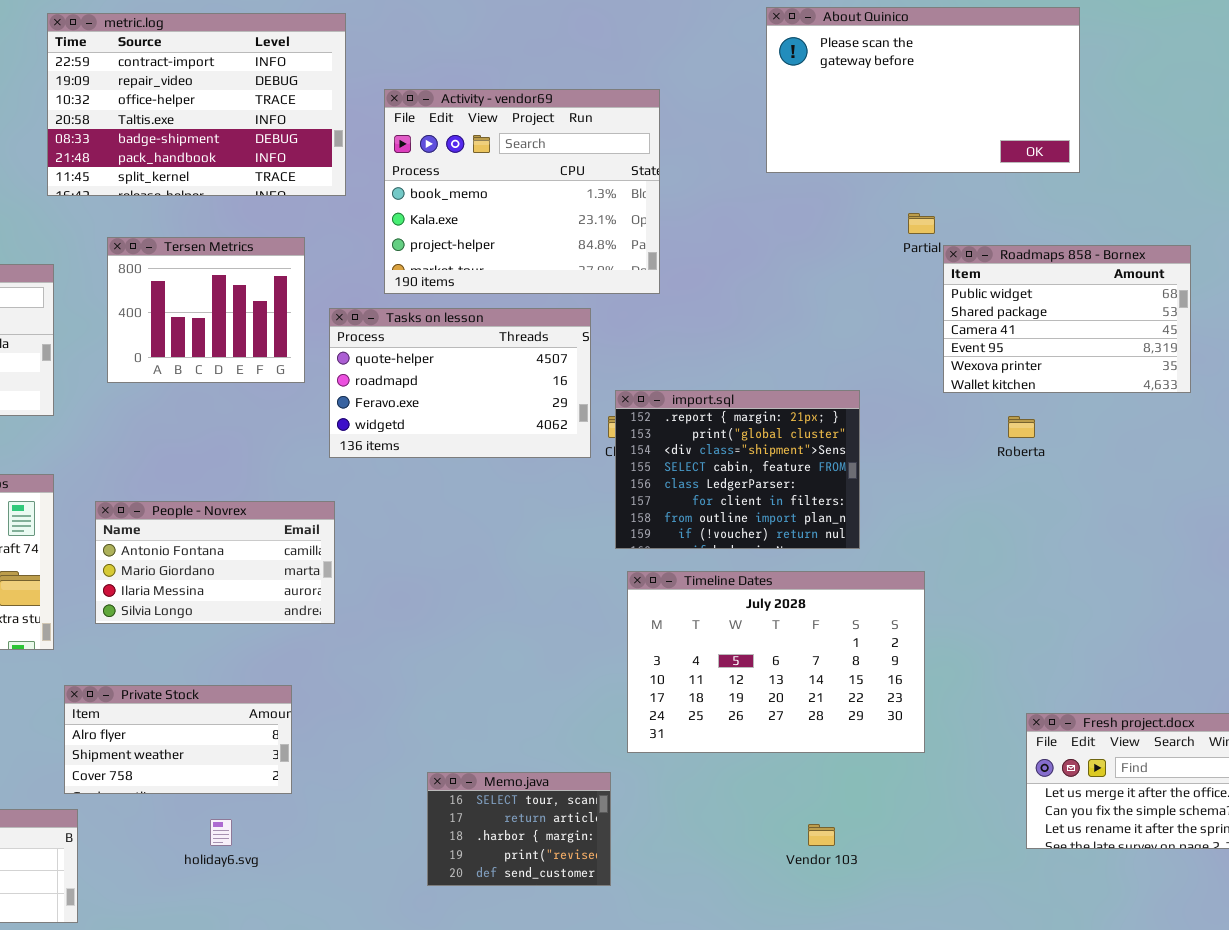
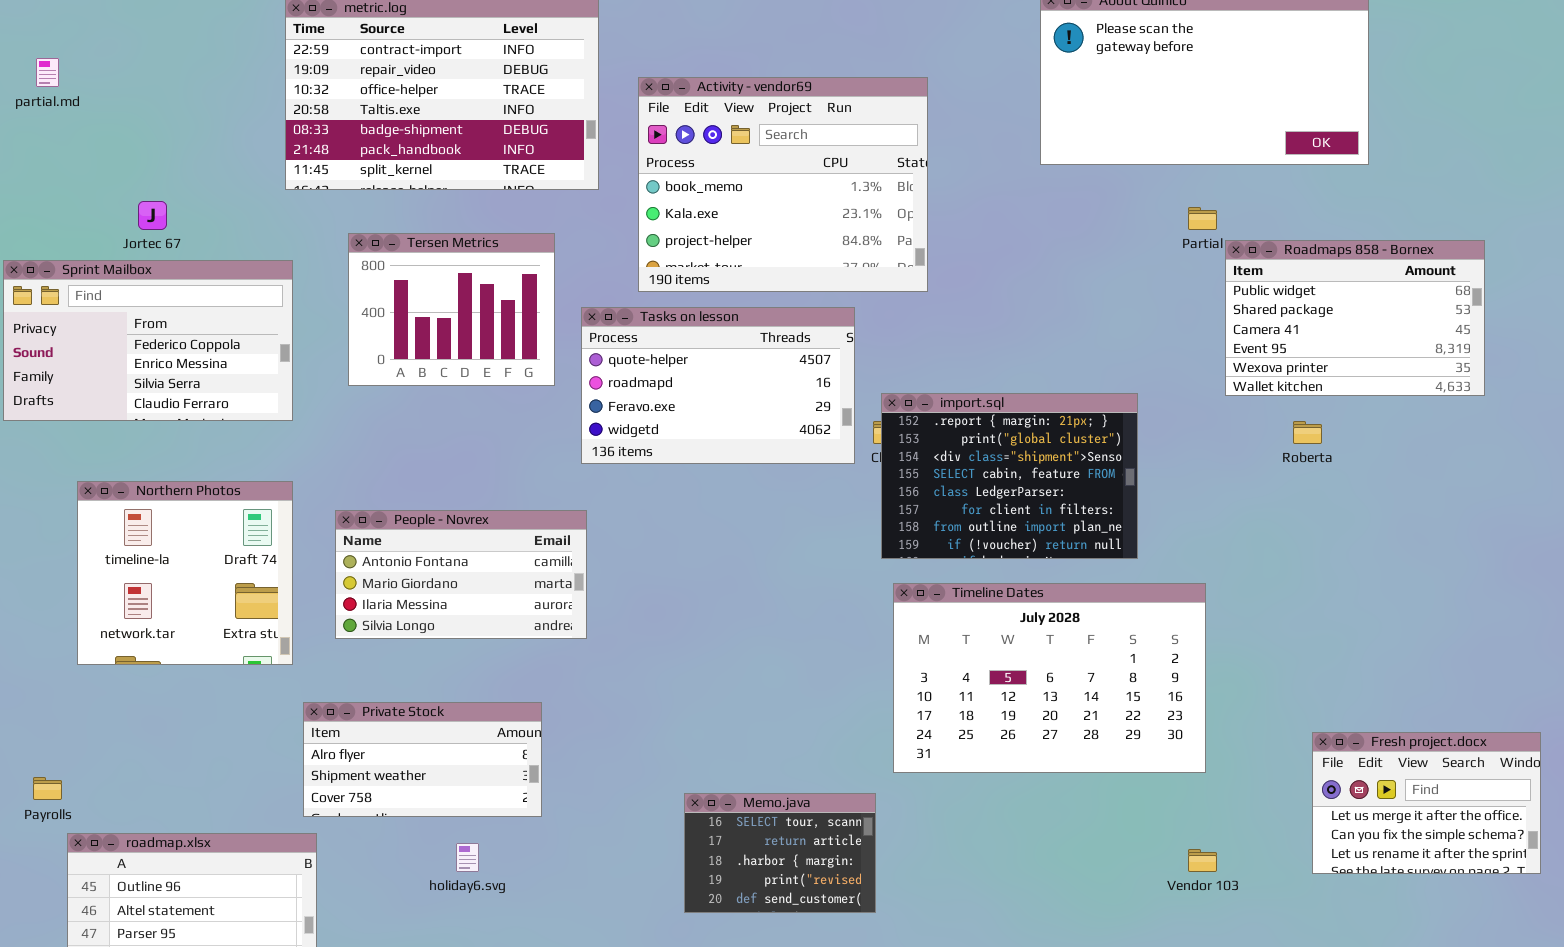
Vendor 103: [808,824,835,846] -> [1188,849,1217,872], moved

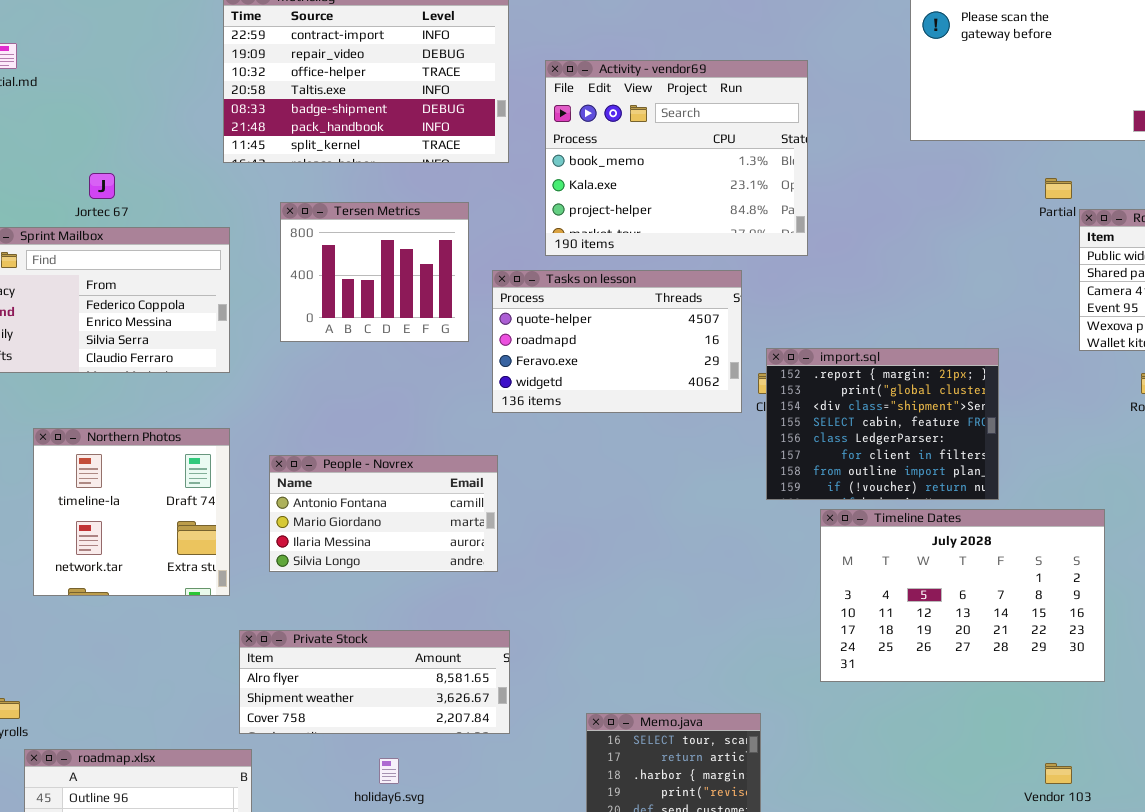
Timeline Dates: [893,583,1206,773] -> [820,509,1105,682], moved
Private Stock: [303,702,542,817] -> [239,630,510,734], resized

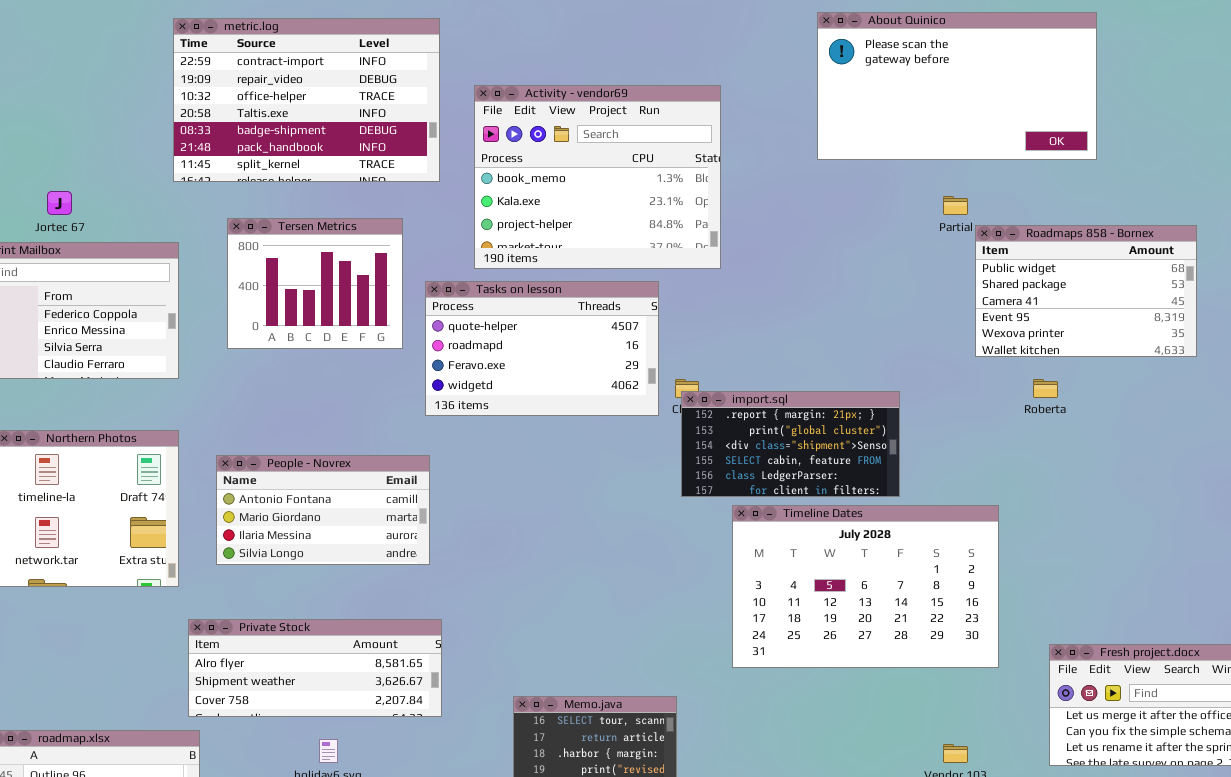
import.sql: [766,348,999,500] -> [681,391,900,497], resized

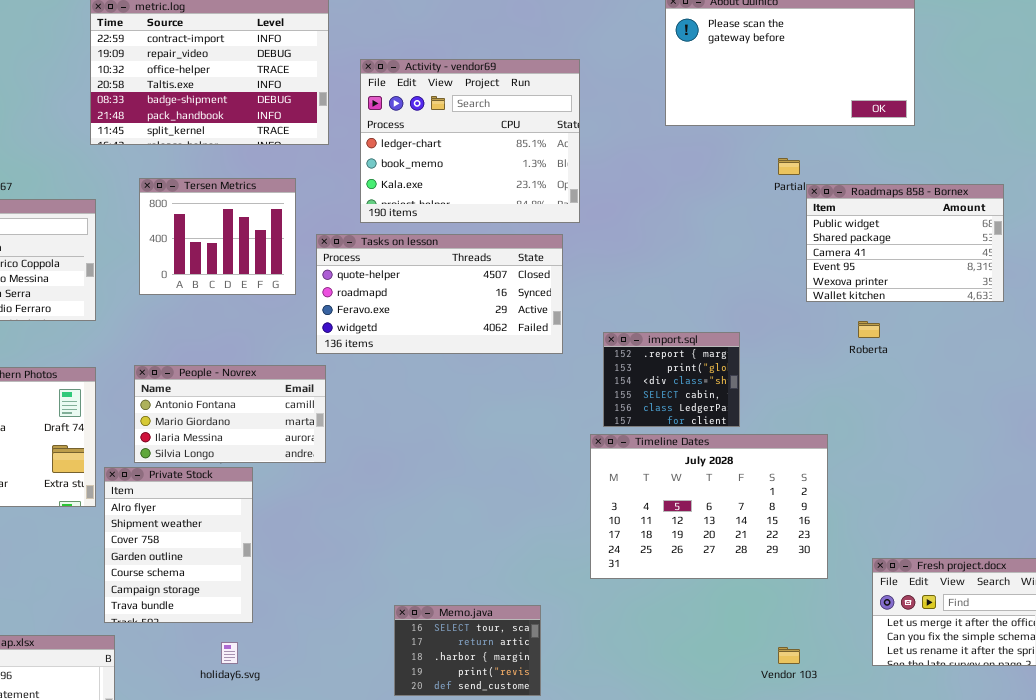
Activity - vendor69: [474,85,721,269] -> [360,59,580,223], scrolled up 1 row
Tasks on lesson: [425,281,659,416] -> [316,234,563,354], resized
import.sql: [681,391,900,497] -> [603,332,740,427], resized
People - Novrex: [216,455,430,565] -> [134,365,326,463], moved
Private Stock: [188,619,442,717] -> [104,467,253,623], resized

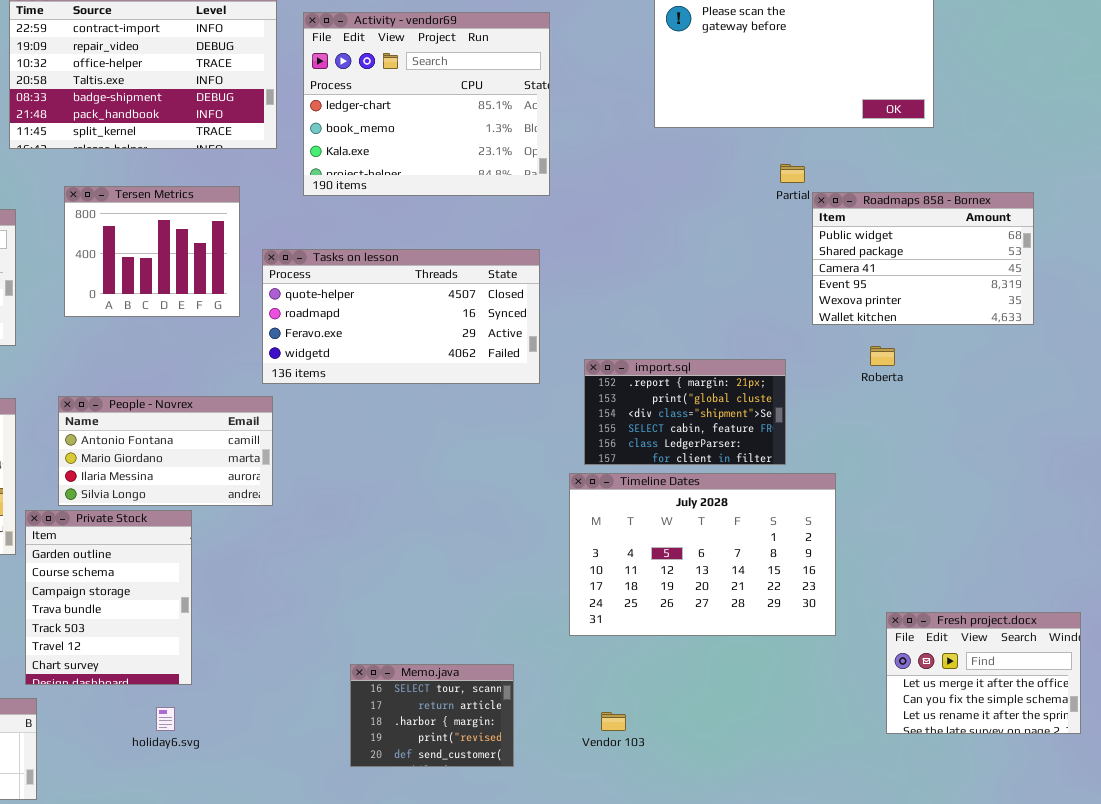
Activity - vendor69: [360,59,580,223] -> [303,12,550,196], moved
import.sql: [603,332,740,427] -> [584,359,786,465], resized
Private Stock: [104,467,253,623] -> [25,510,192,685], scrolled down 3 rows
Vendor 103: [778,647,800,664] -> [601,712,626,731], moved

